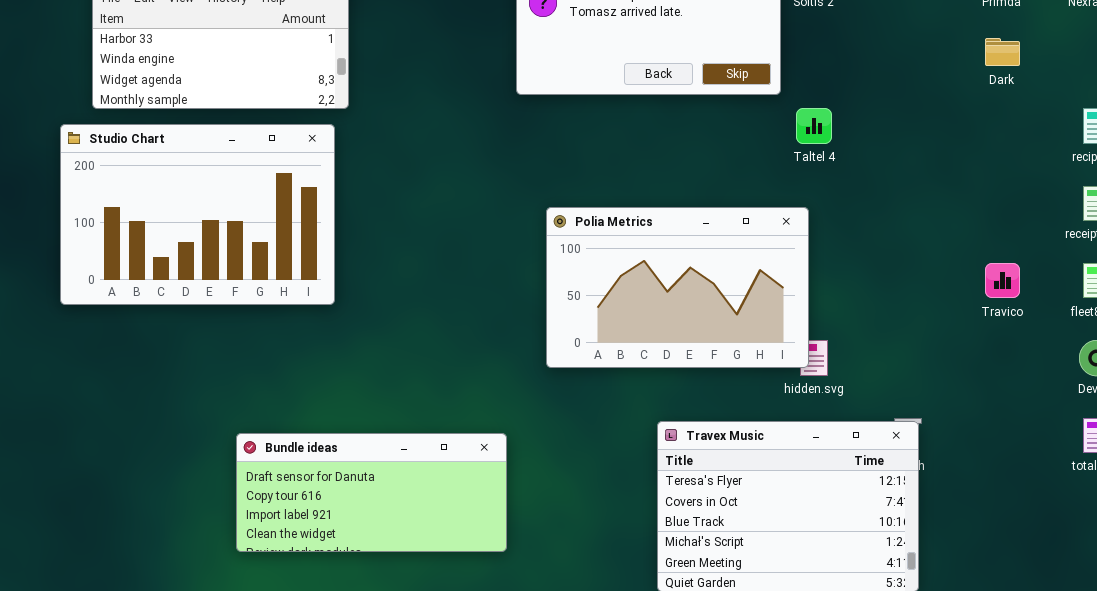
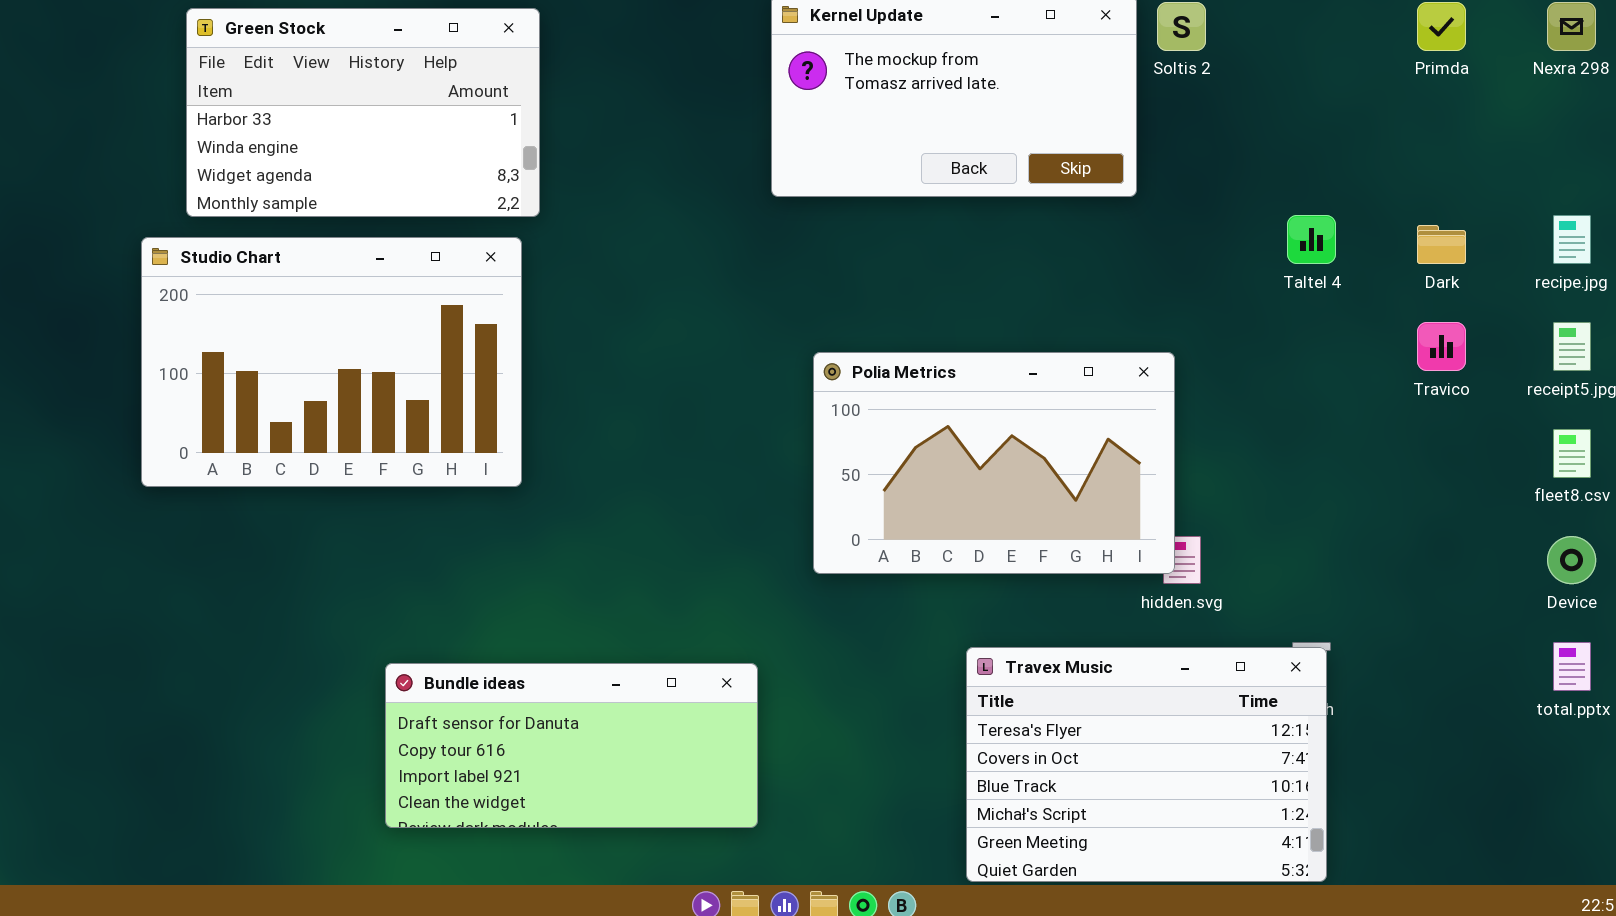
Dark: [985,38,1020,66] -> [1417,225,1466,264], moved
Taltel 4: [796,108,832,144] -> [1287,215,1336,264], moved
Travico: [985,263,1020,298] -> [1417,322,1466,371], moved

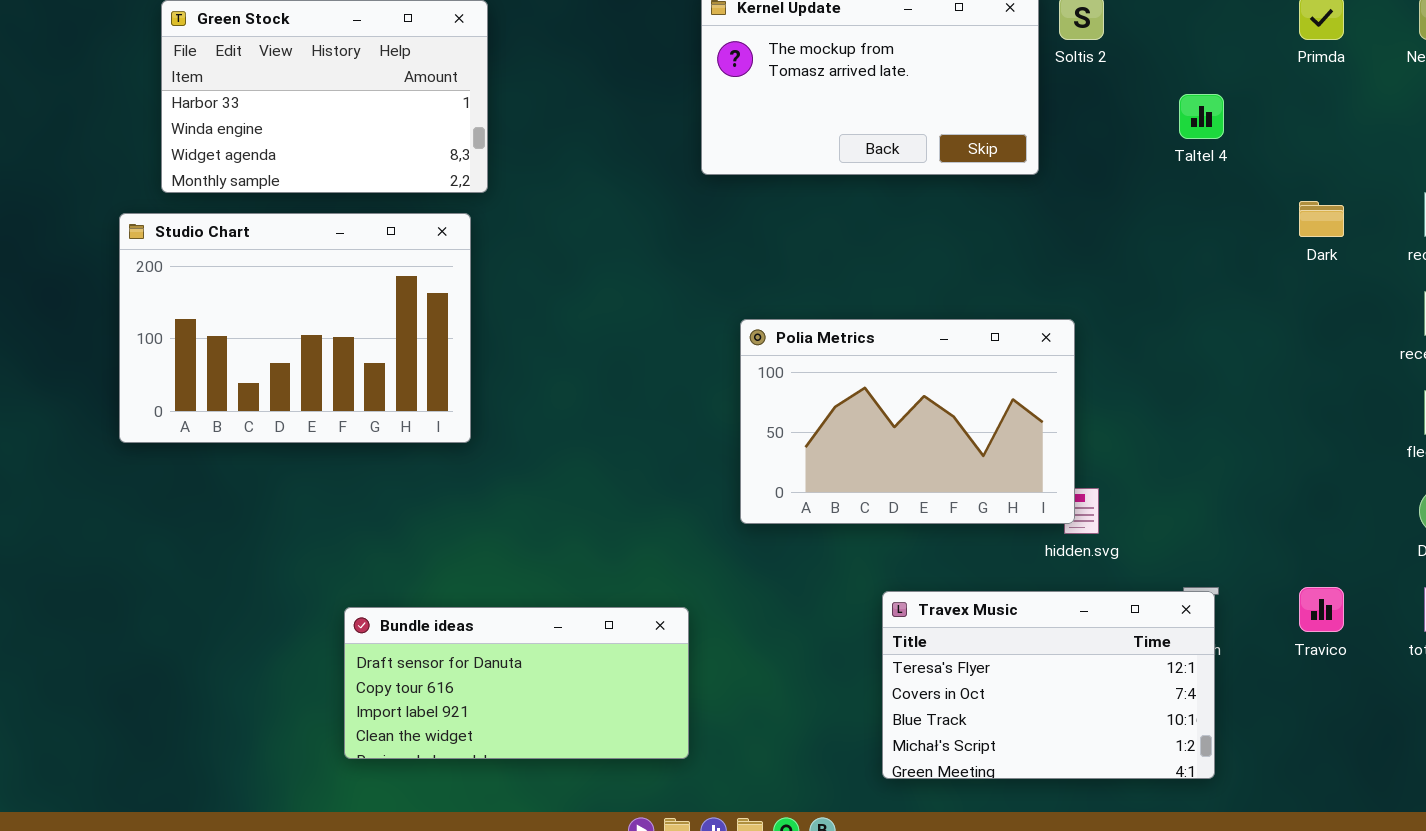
Taltel 4: [1287,215,1336,264] -> [1179,94,1224,139], moved
Travico: [1417,322,1466,371] -> [1299,587,1344,632], moved
Travex Music: [966,647,1327,882] -> [882,591,1215,779], resized

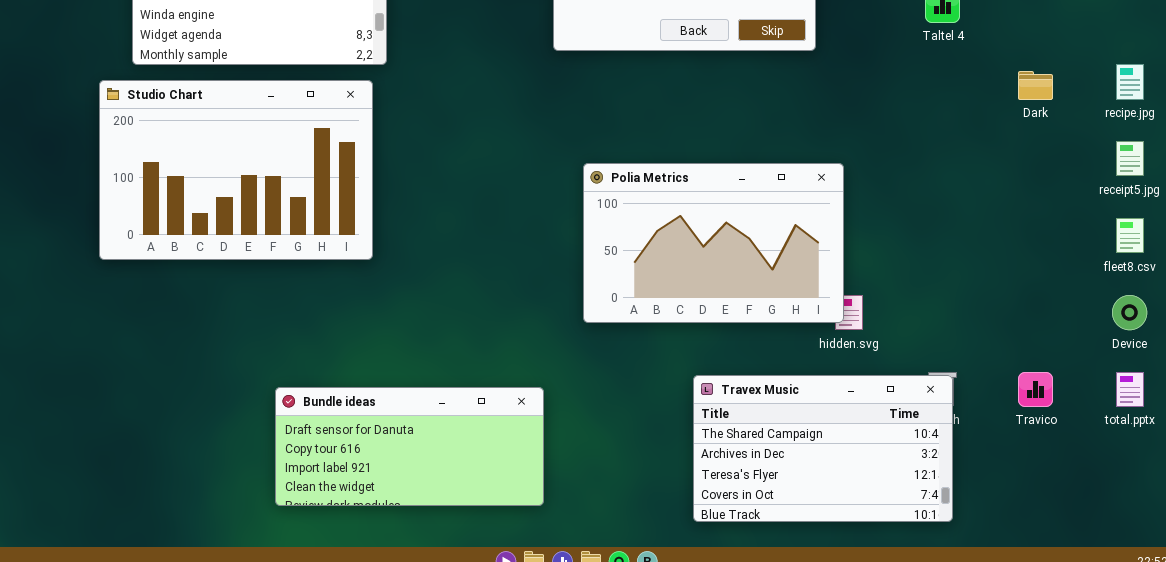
Travex Music: [882,591,1215,779] -> [693,375,953,522], scrolled up 2 rows

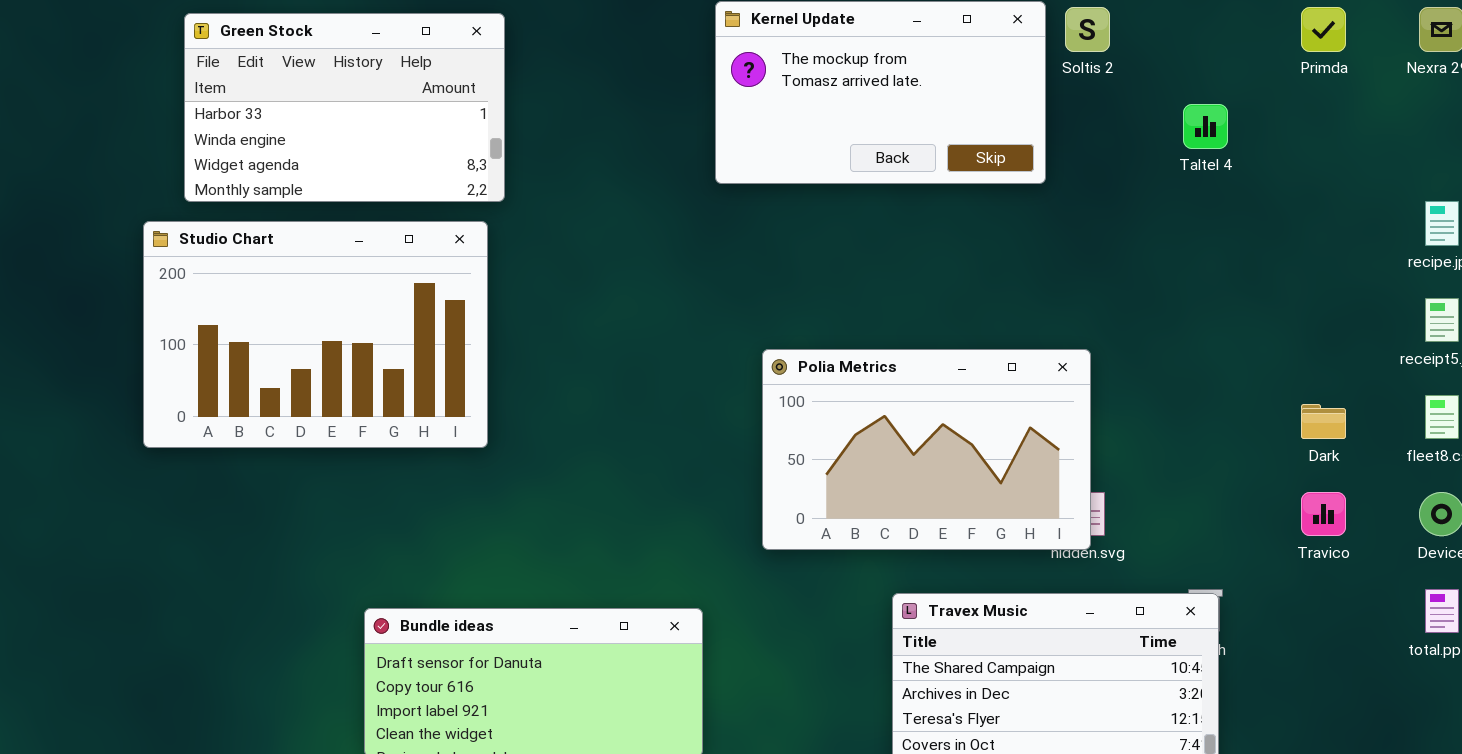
Dark: [1018,71,1053,100] -> [1301,404,1346,439], moved
Polia Metrics: [583,163,844,323] -> [762,349,1091,550], moved
Travico: [1018,372,1053,407] -> [1301,492,1346,536], moved

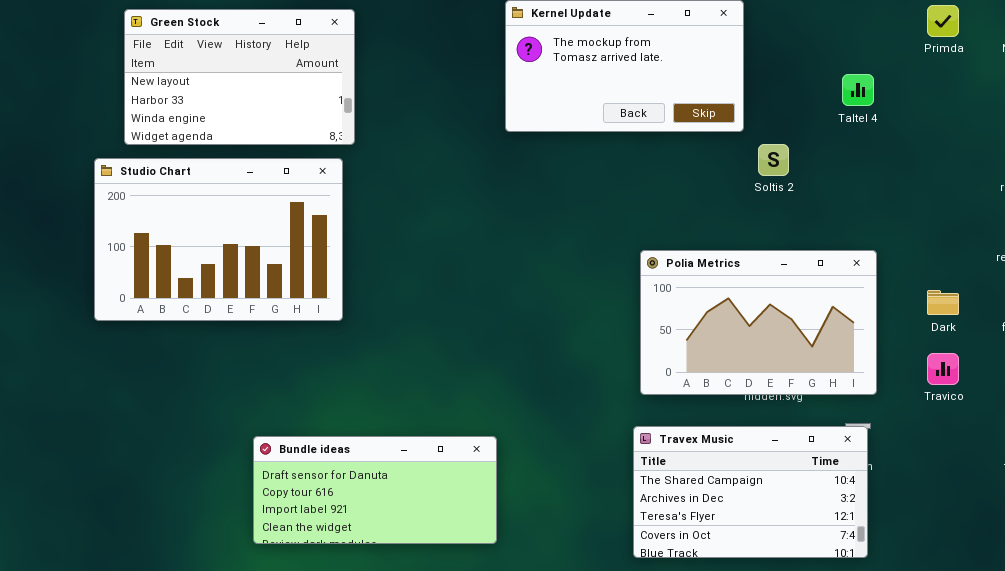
Soltis 2: [1065,7,1110,52] -> [758,144,789,176], moved
Green Stock: [184,13,505,202] -> [124,9,355,145], scrolled up 1 row
Polia Metrics: [762,349,1091,550] -> [640,250,877,395], moved

